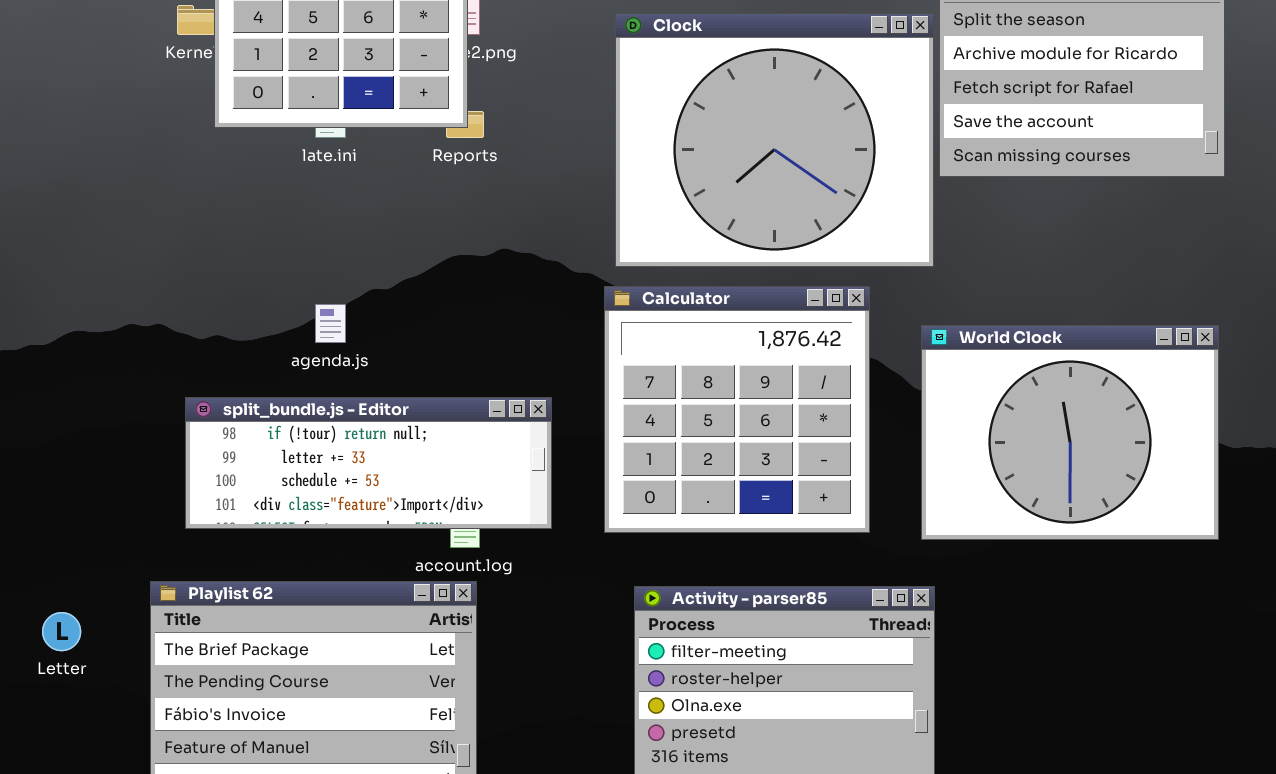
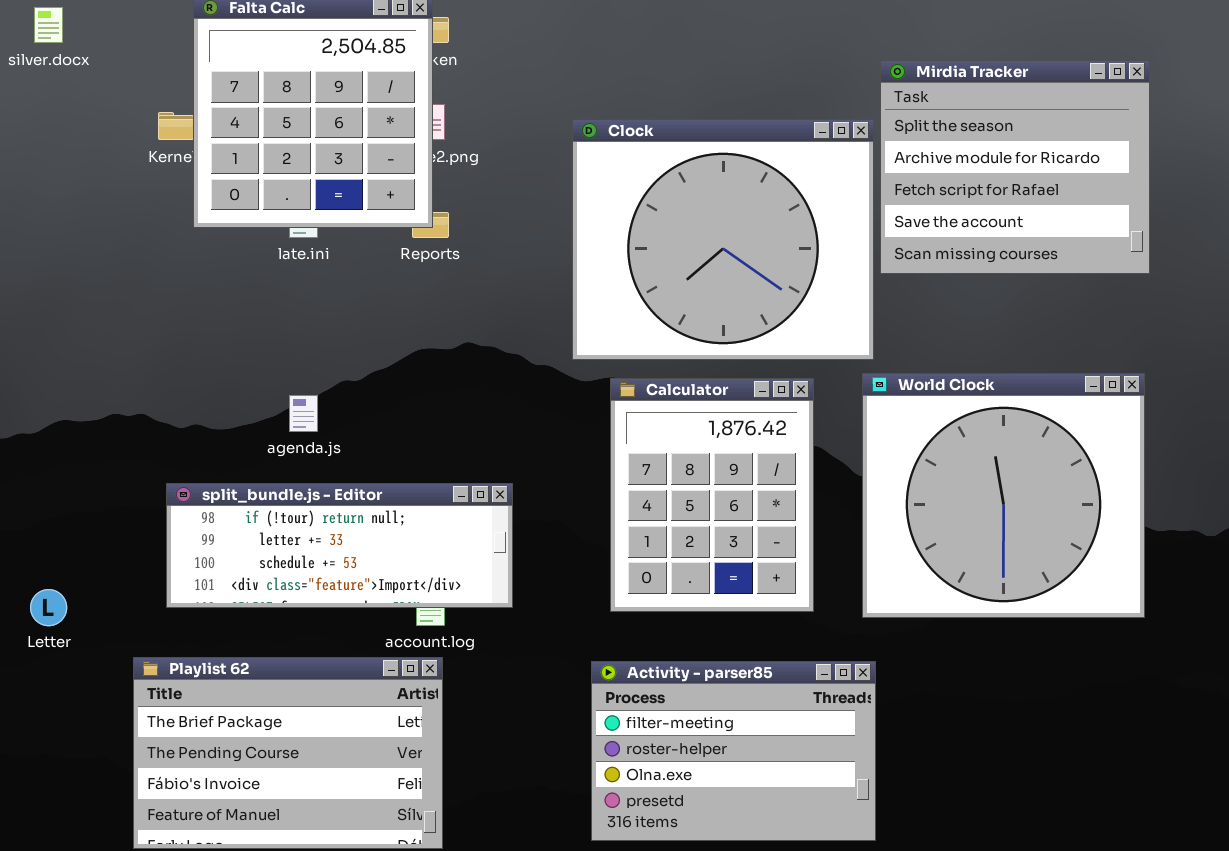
Calculator: [604,286,870,533] -> [610,378,814,612], resized
World Clock: [921,325,1219,540] -> [862,373,1145,618], resized
Letter: [42,612,81,651] -> [30,589,67,626], moved

